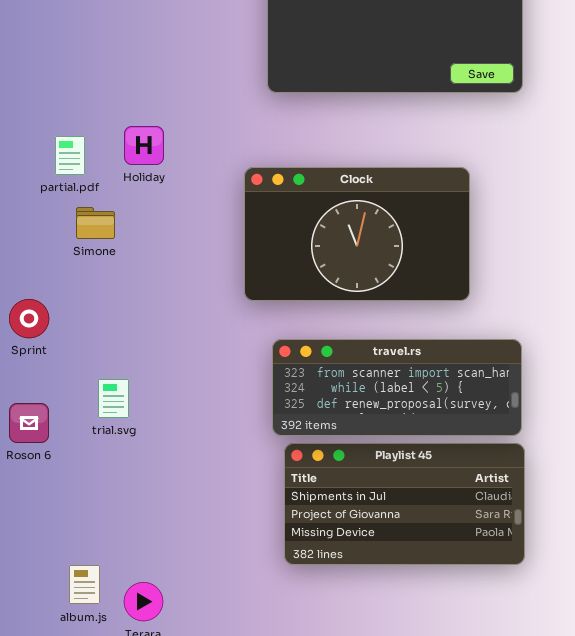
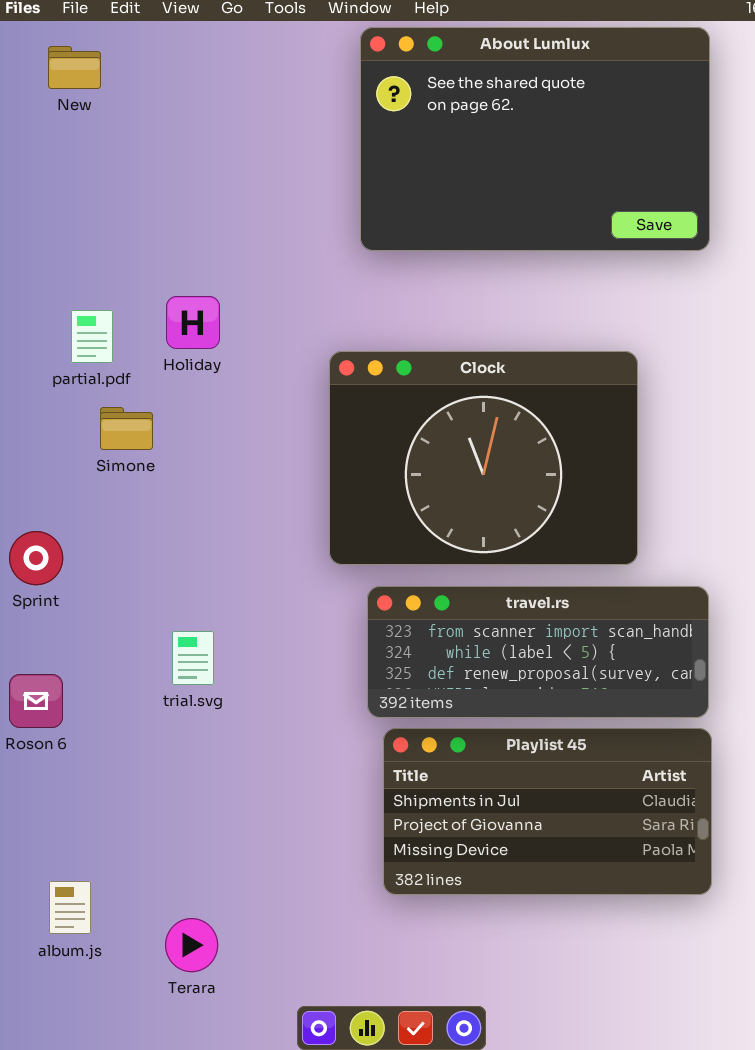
Clock: [244,167,470,301] -> [329,351,638,565], resized
trial.svg: [98,379,129,418] -> [172,631,214,685], moved
album.js: [69,565,100,604] -> [49,881,91,934], moved

